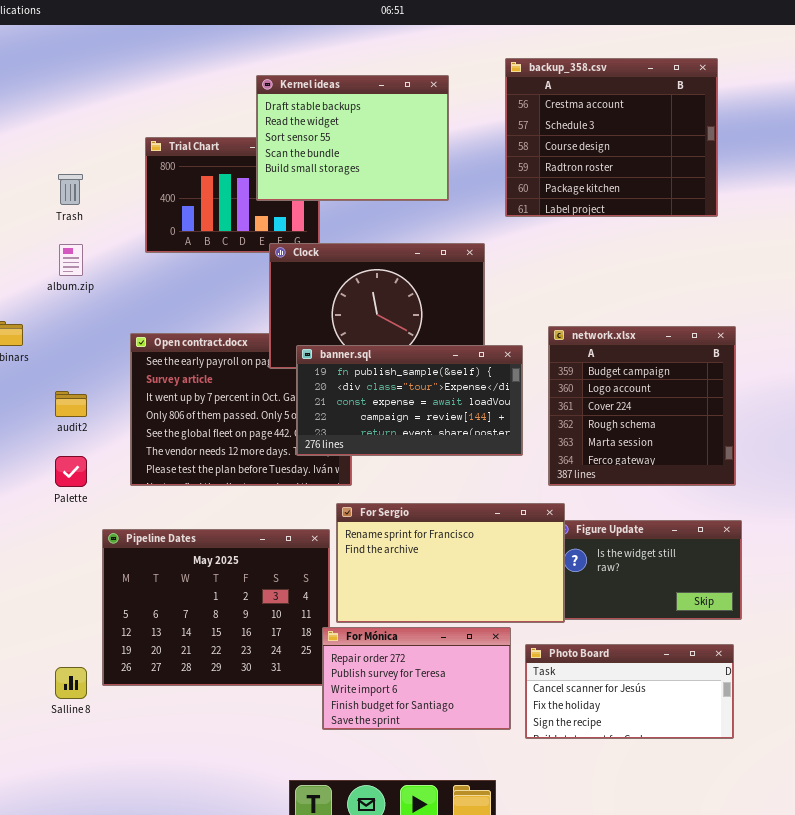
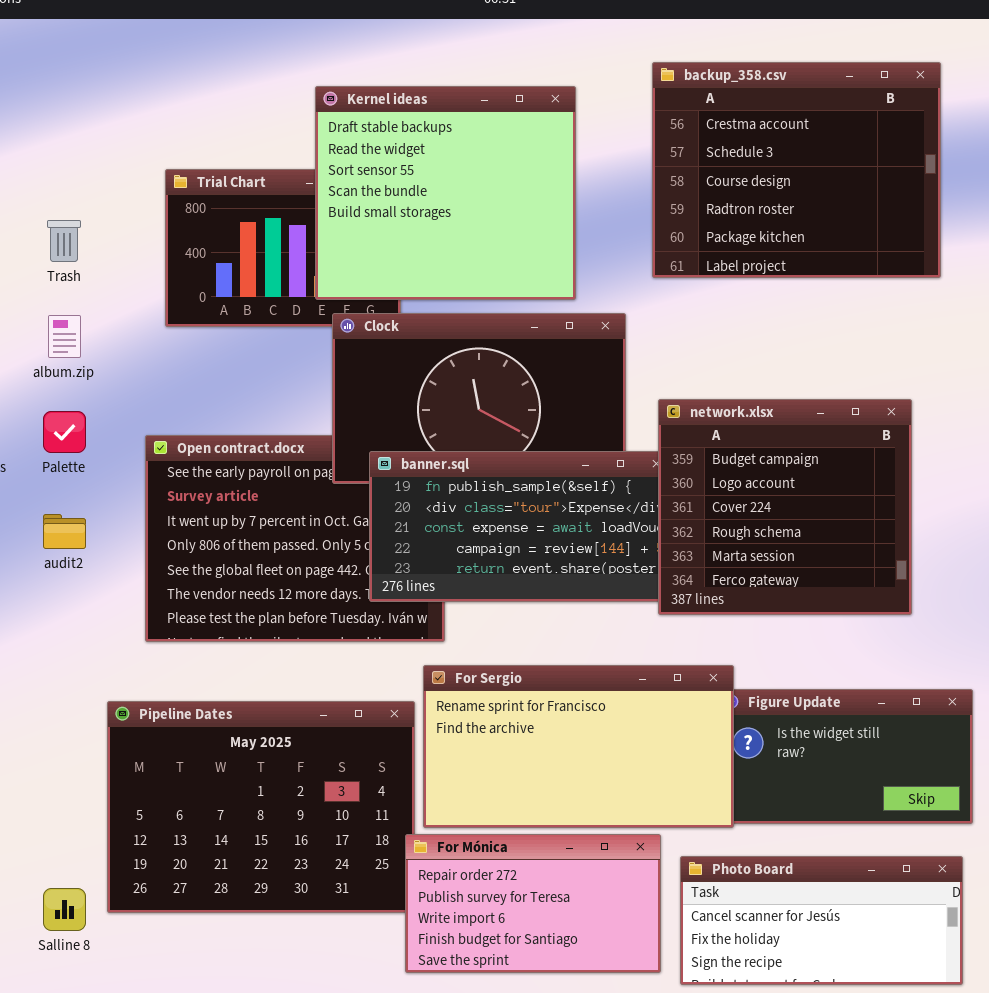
Kernel ideas: [256,75,449,201] -> [315,86,576,300], resized
network.xlsx: [548,326,736,486] -> [658,399,912,615], moved
Palette: [55,456,87,487] -> [43,411,86,453], moved

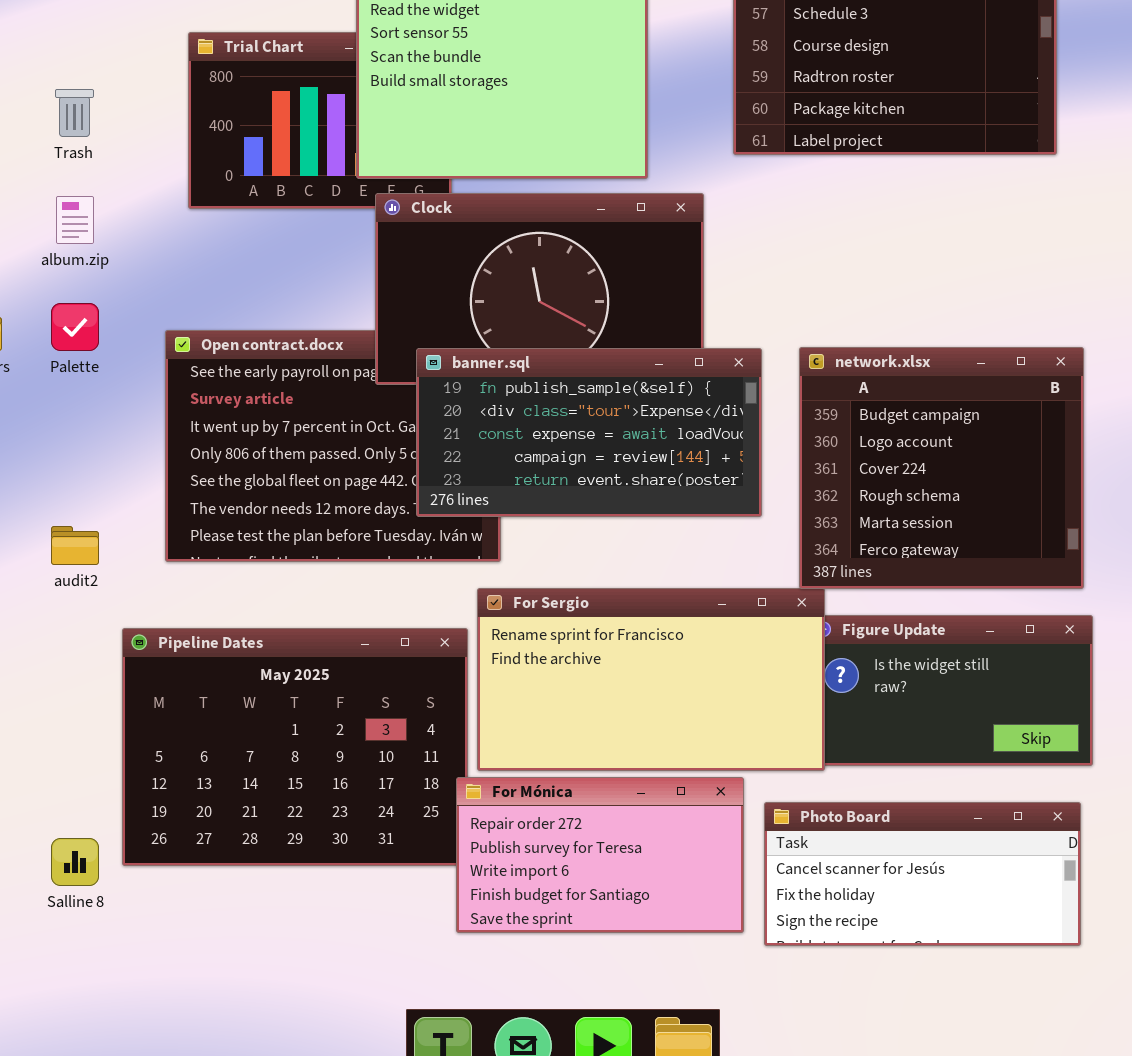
network.xlsx: [658,399,912,615] -> [799,347,1084,589], moved
audit2: [43,514,86,549] -> [51,526,99,565], moved

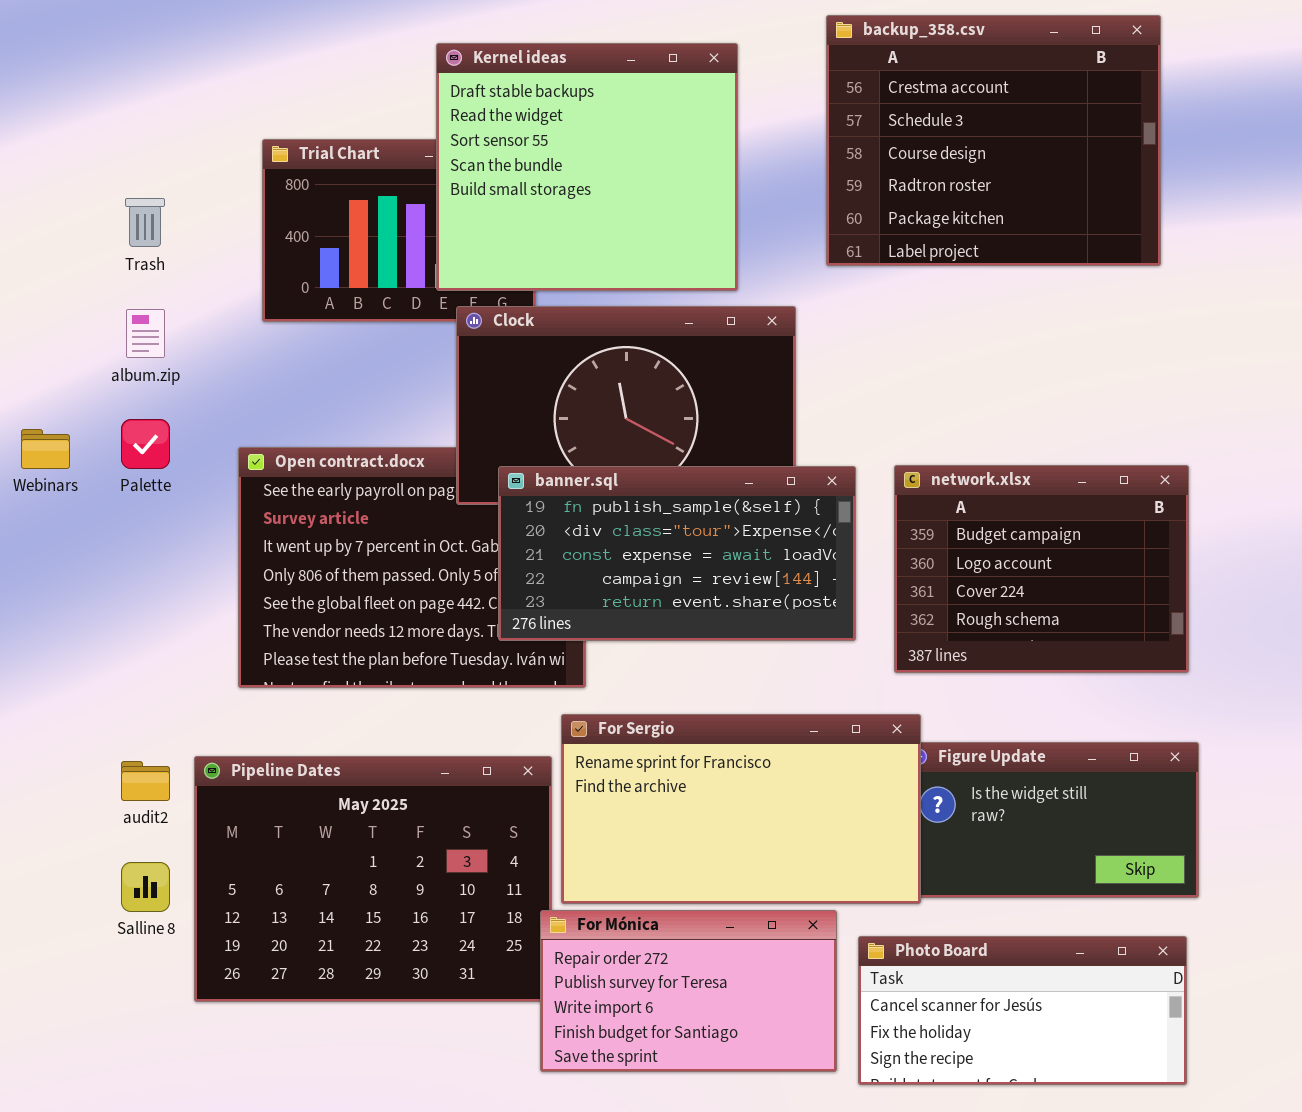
network.xlsx: [799,347,1084,589] -> [894,465,1189,673], resized
audit2: [51,526,99,565] -> [121,761,170,801], moved
Salline 8: [51,838,99,886] -> [121,862,170,912], moved

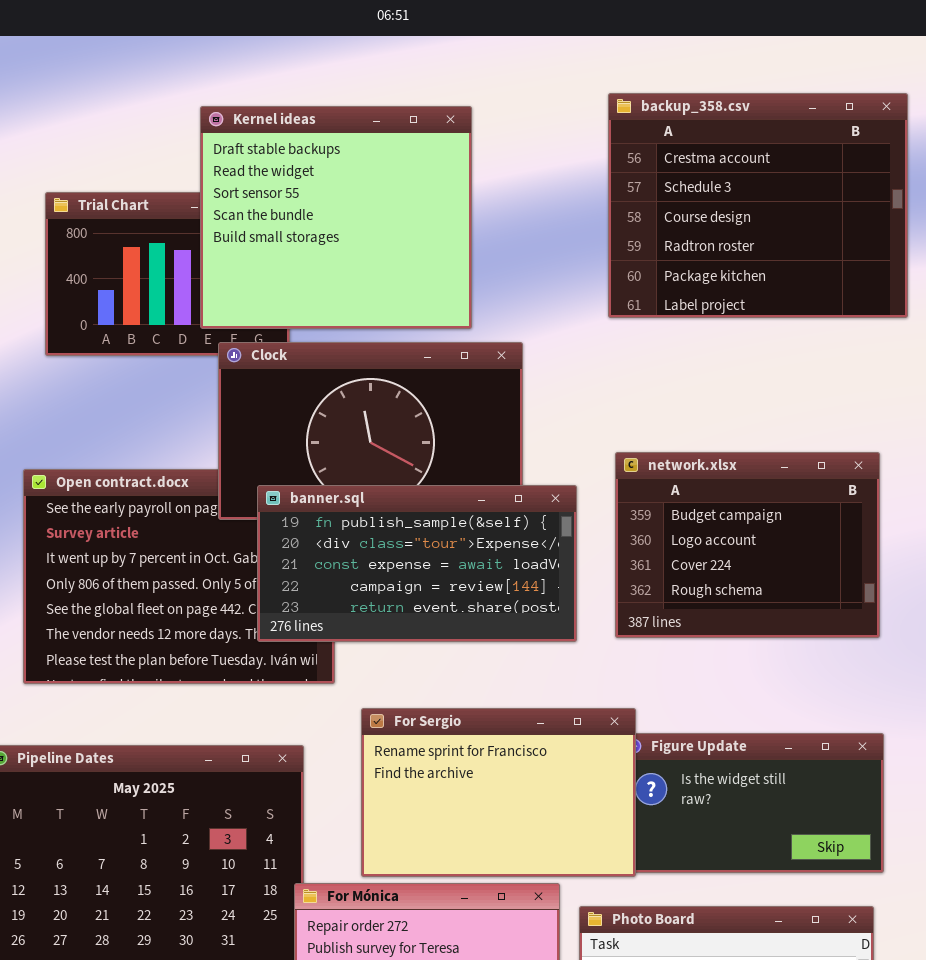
backup_358.csv: [826,15,1161,266] -> [608,93,908,318], moved
network.xlsx: [894,465,1189,673] -> [615,452,880,638], moved
For Sergio: [561,714,921,904] -> [361,708,636,877], resized

